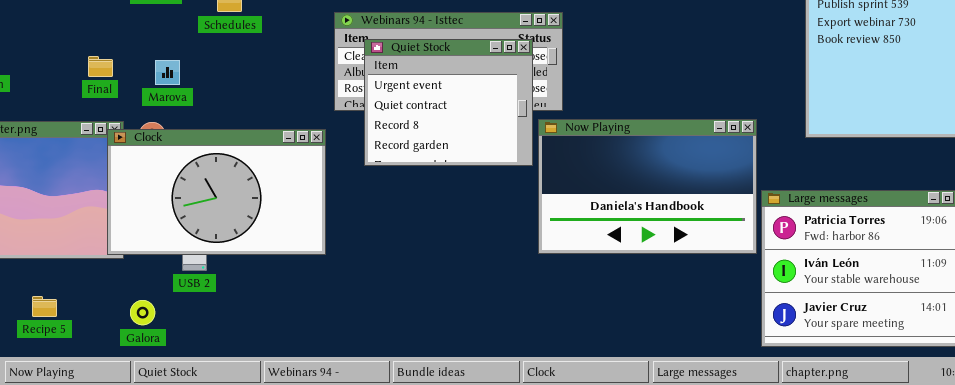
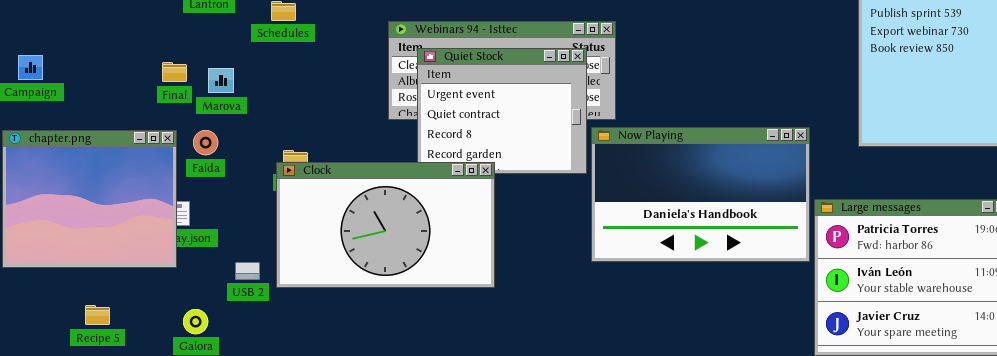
Final: [88,56,113,77] -> [162,62,187,82], moved
Clock: [107,129,326,255] -> [276,162,495,288], moved

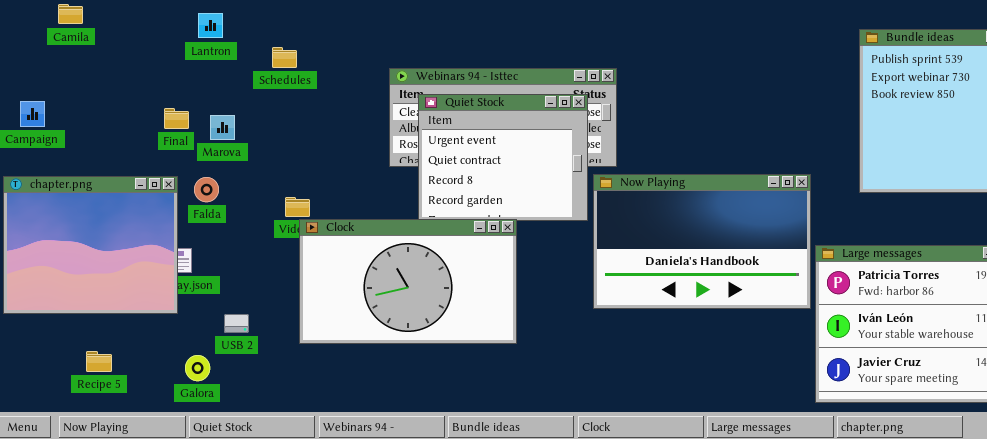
Clock: [276,162,495,288] -> [299,219,517,344], moved
USB 2: [235,262,260,280] -> [224,314,249,333], moved

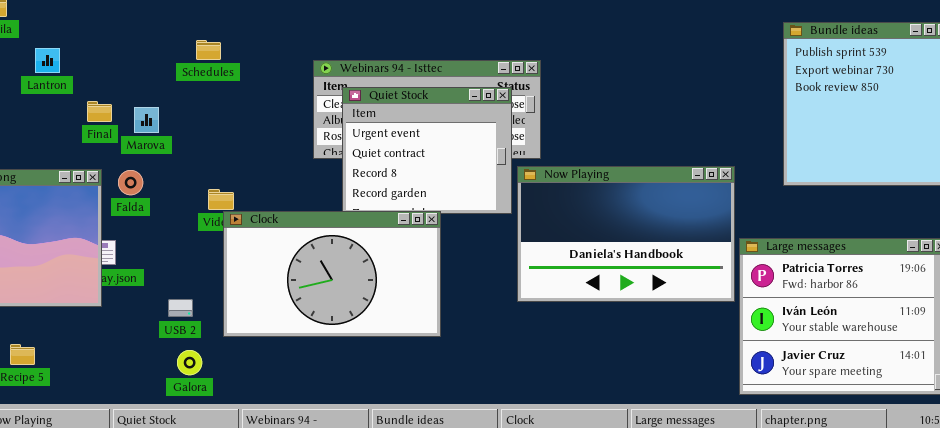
Lantron: [198,13,223,38] -> [35,48,60,73], moved
USB 2: [224,314,249,333] -> [168,299,193,317], moved
Galora: [185,355,210,381] -> [177,350,202,375], moved

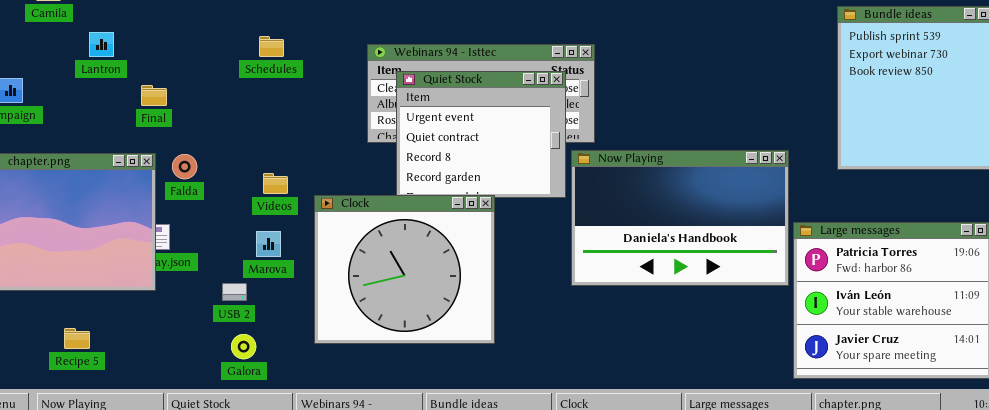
Schedules: [196,40,221,60] -> [259,36,284,57], moved
Marova: [134,107,159,133] -> [256,231,281,257], moved
Clock: [223,211,441,337] -> [314,195,495,344], resized

